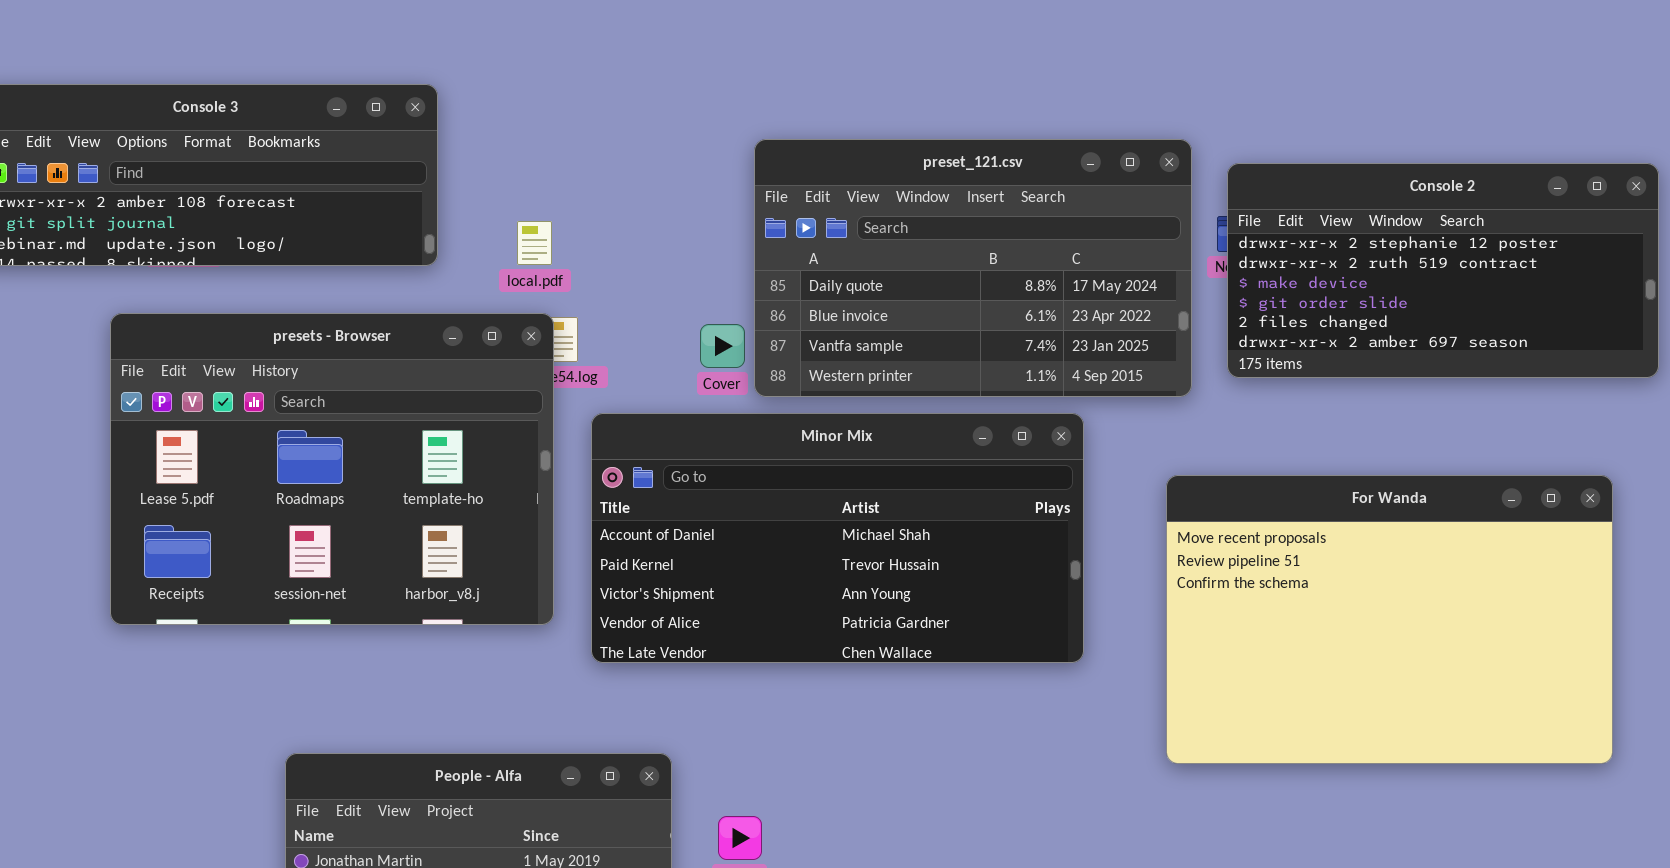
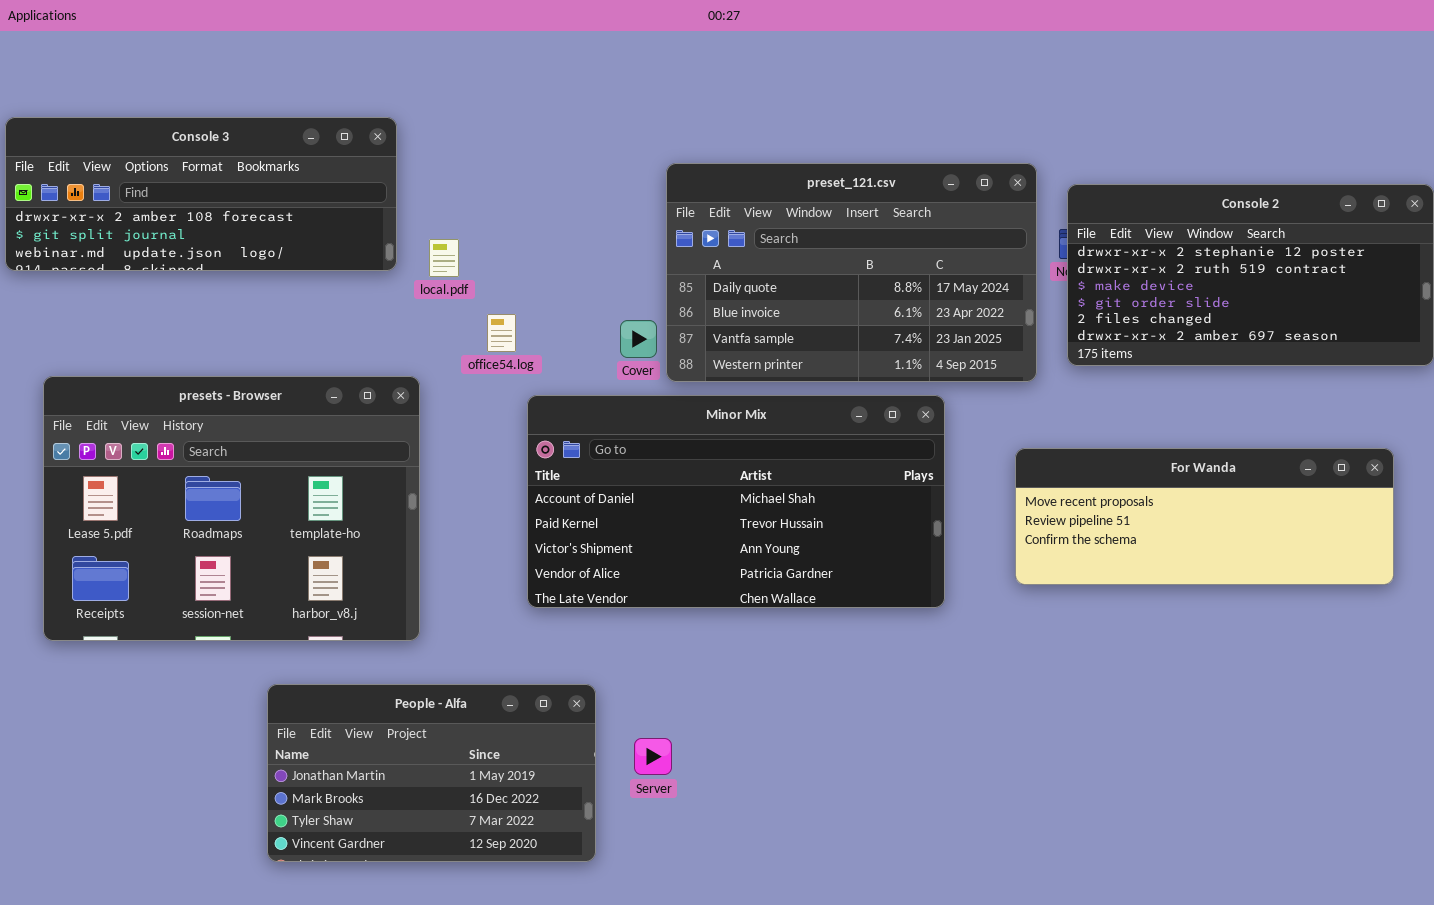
local.pdf: [517,221,552,265] -> [429,239,459,277], moved
presets - Browser: [110,313,554,625] -> [43,376,420,641], moved
For Wanda: [1166,475,1613,764] -> [1015,448,1394,585], resized

